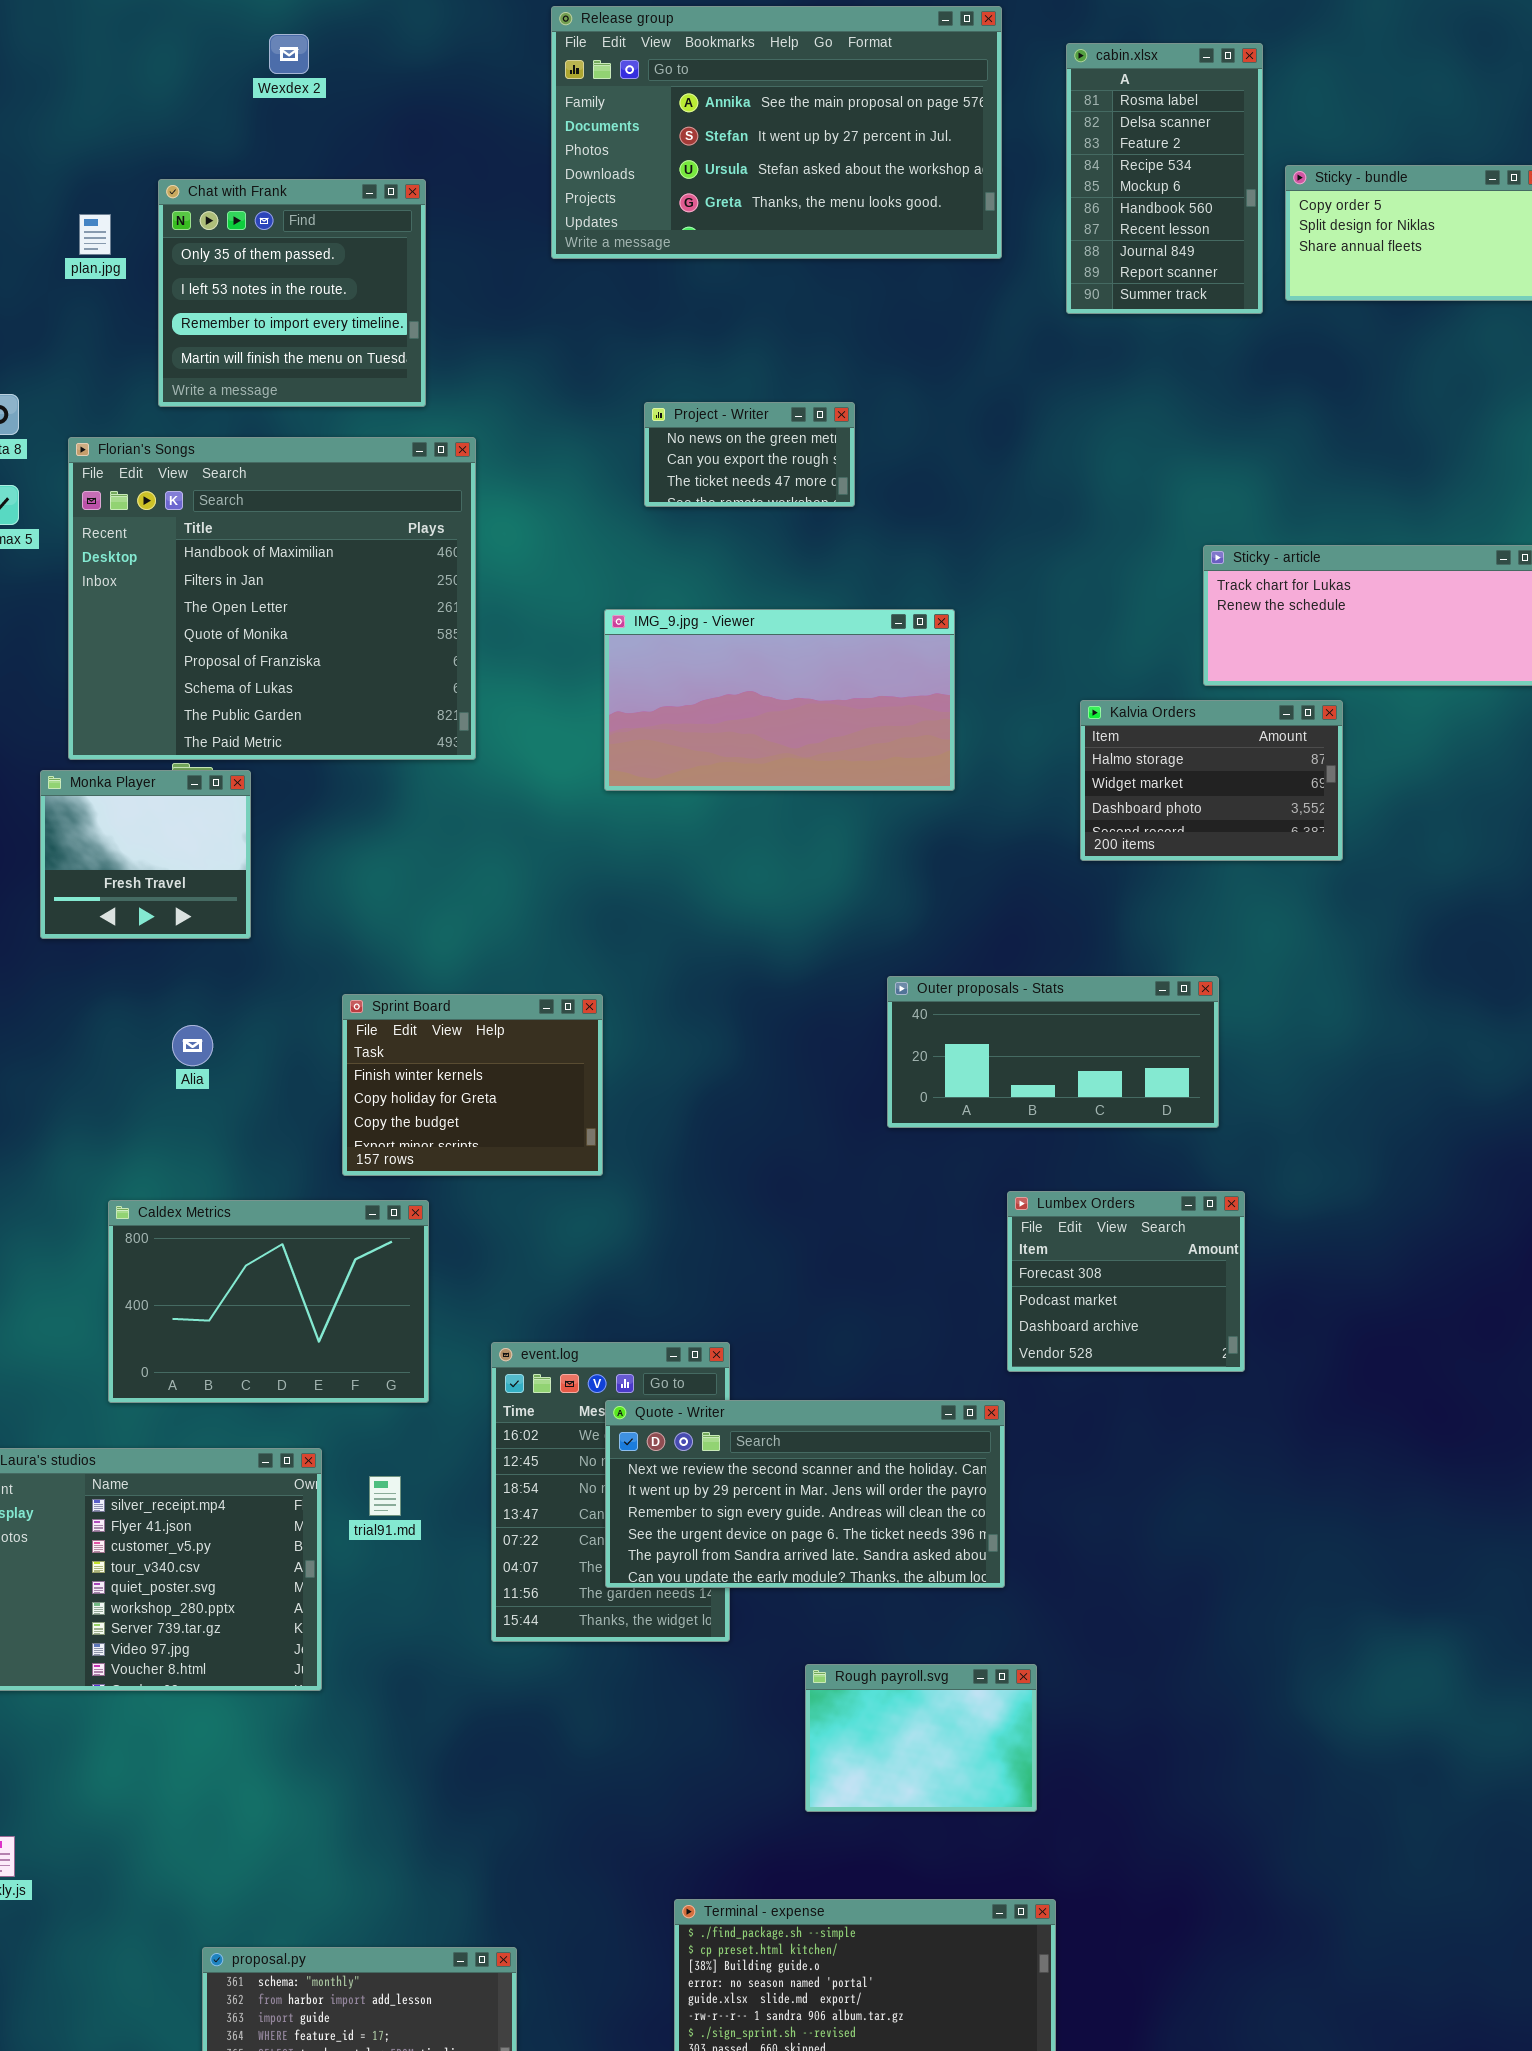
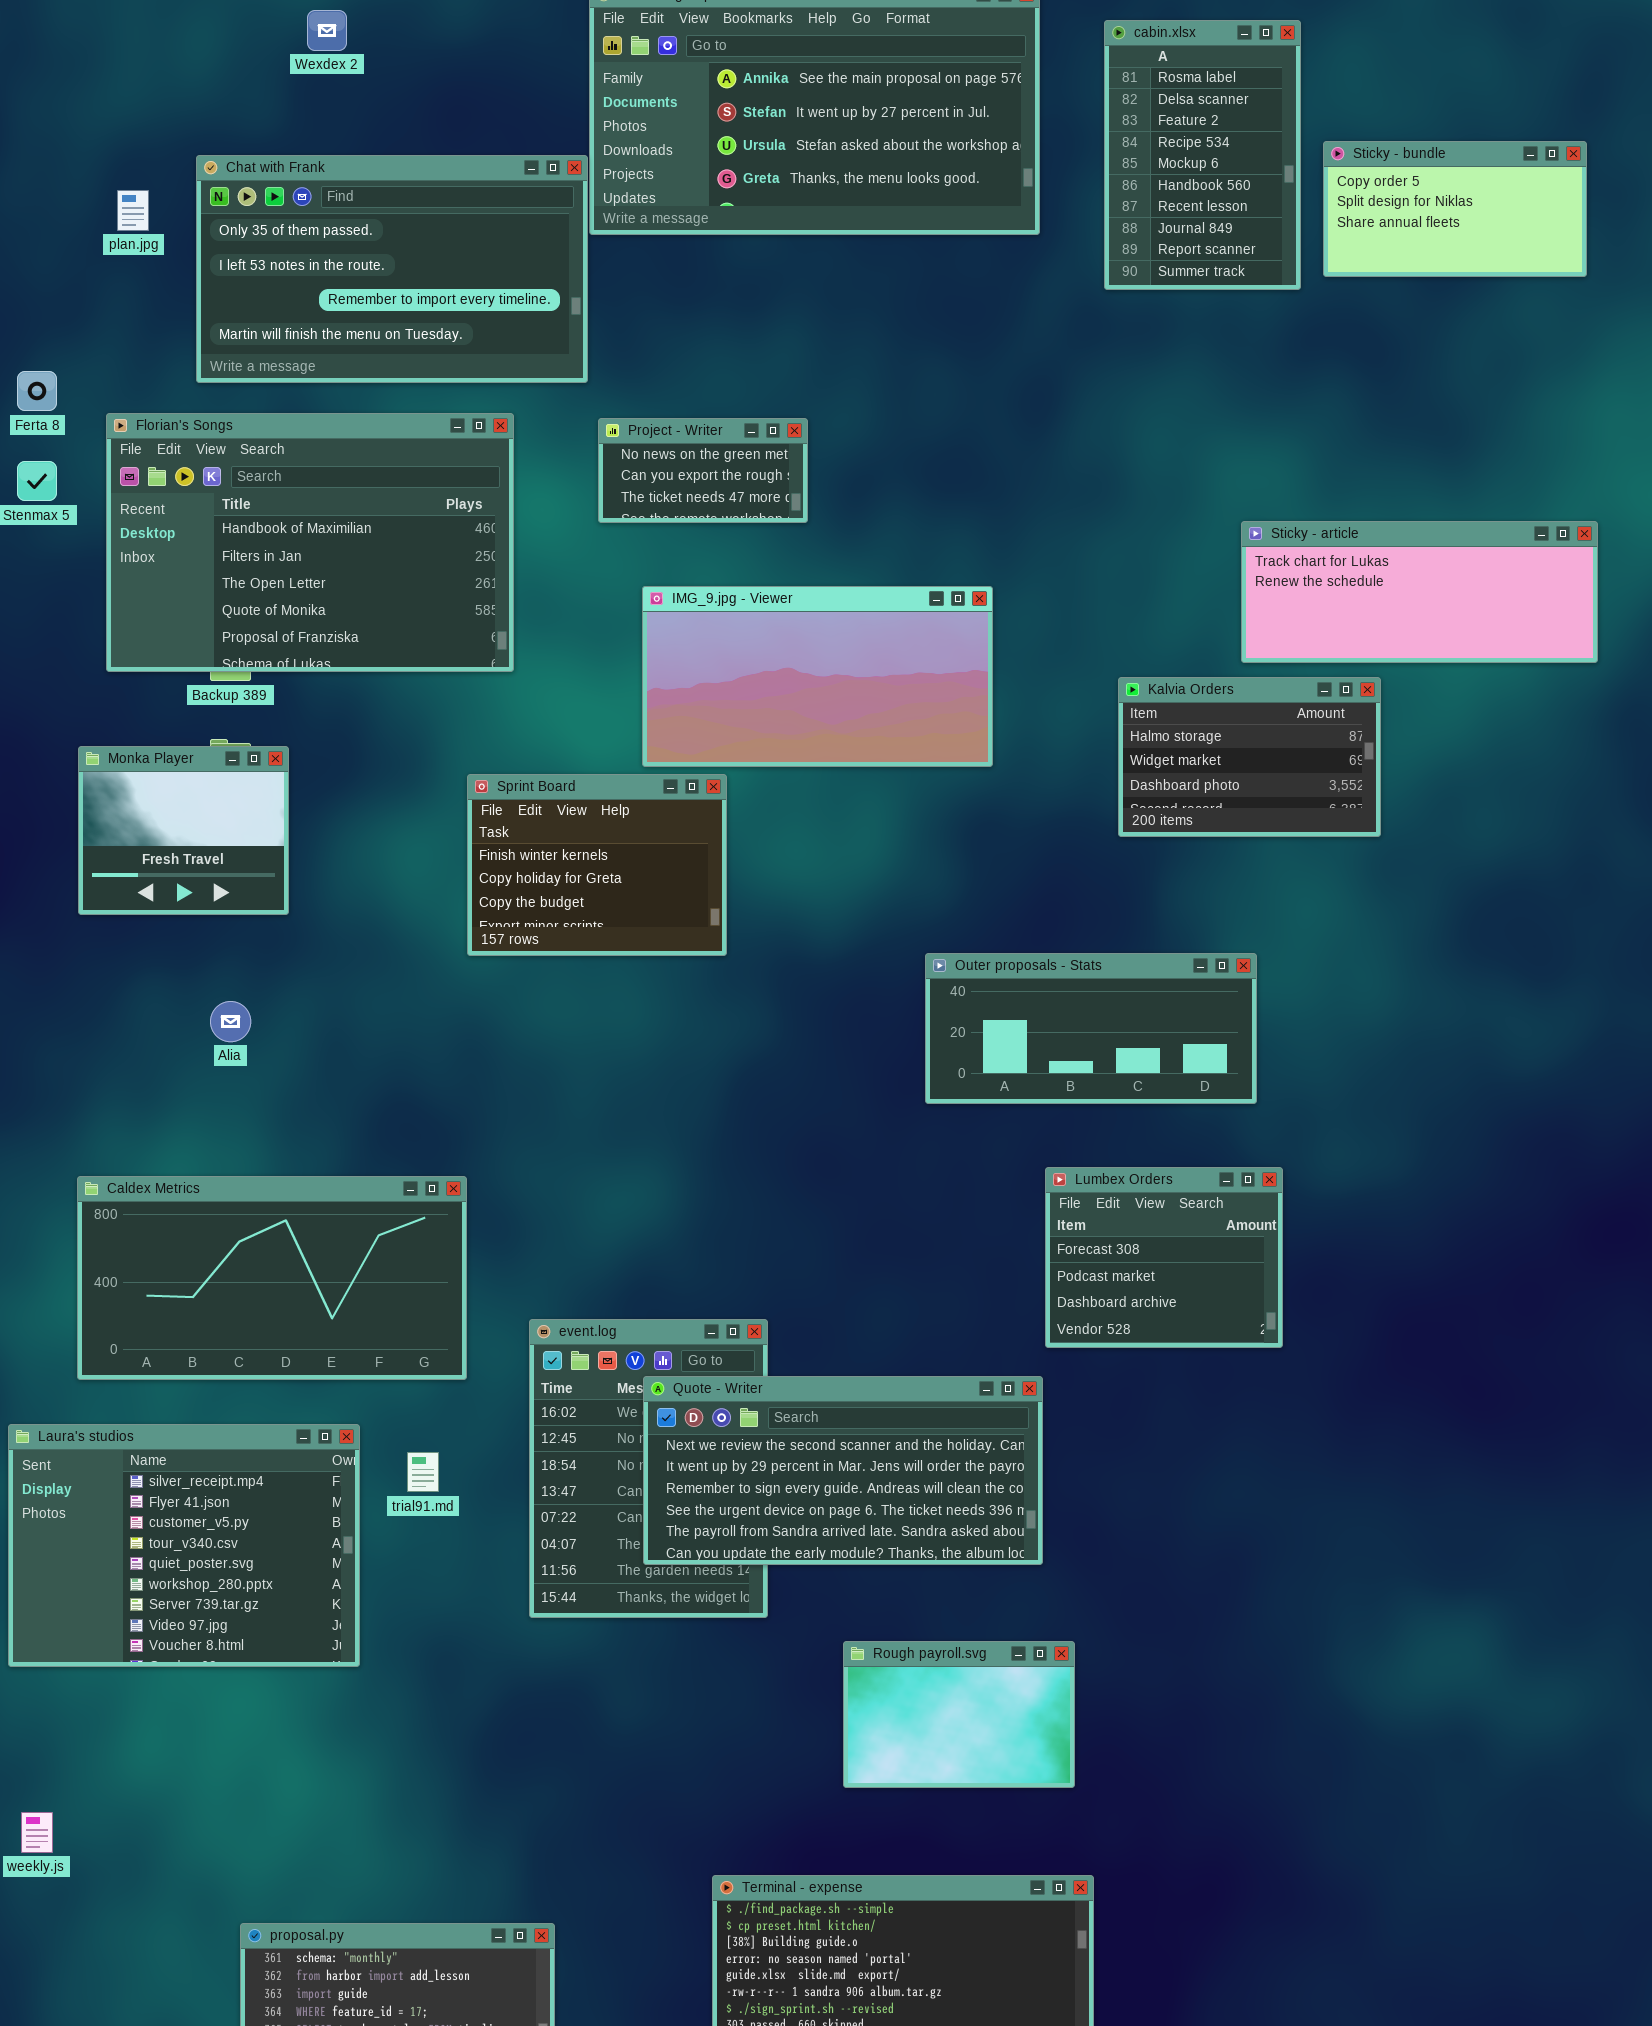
Chat with Frank: [158,179,426,407] -> [196,155,588,383], resized
Project - Writer: [644,402,855,507] -> [598,418,808,523], moved
Florian's Songs: [68,437,476,760] -> [106,413,514,672], resized
Sprint Board: [342,994,603,1176] -> [467,774,727,956], moved
Caldex Metrics: [108,1200,429,1403] -> [77,1176,467,1380], resized

